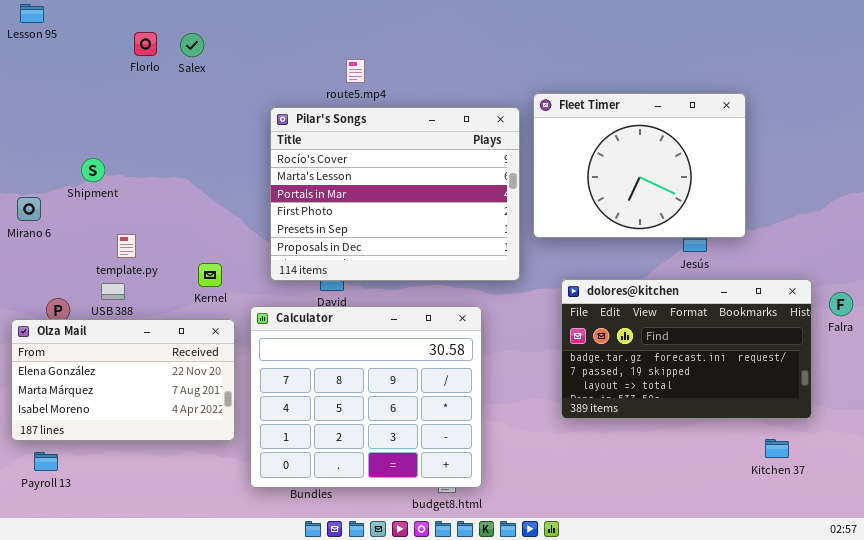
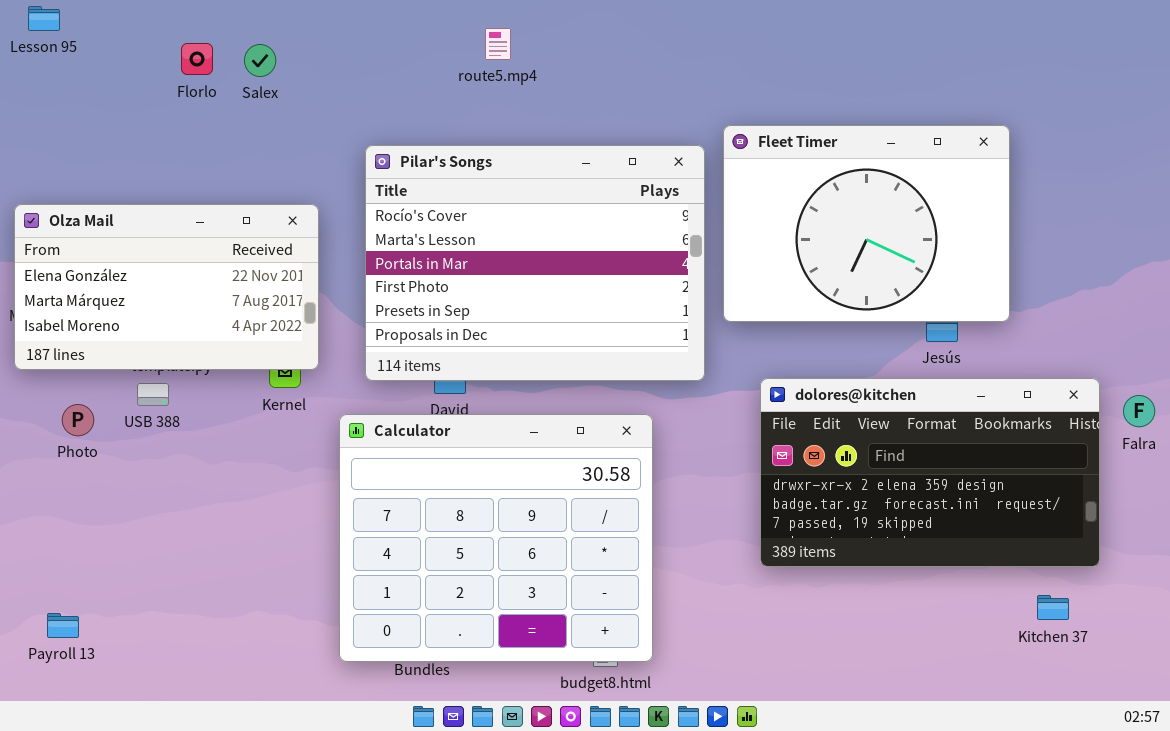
route5.mp4: [346,59,365,83] -> [485,28,511,60], moved
dolores@kitchen: [561,279,812,419] -> [760,378,1100,567], scrolled up 1 row
Olza Mail: [11,319,235,441] -> [14,204,319,370], moved

